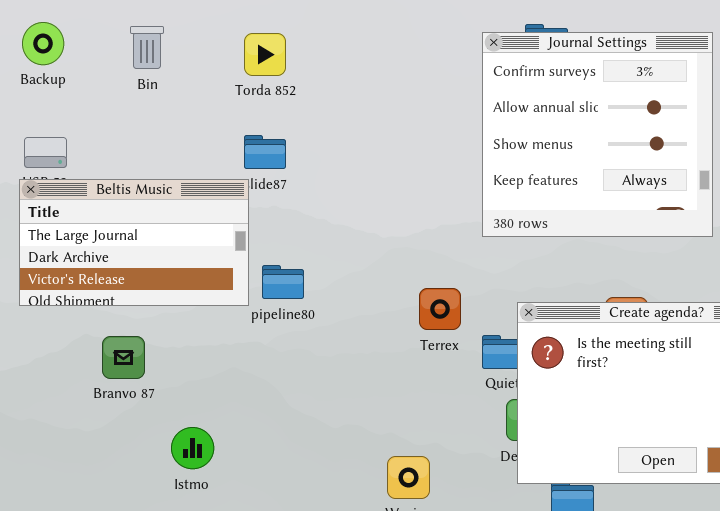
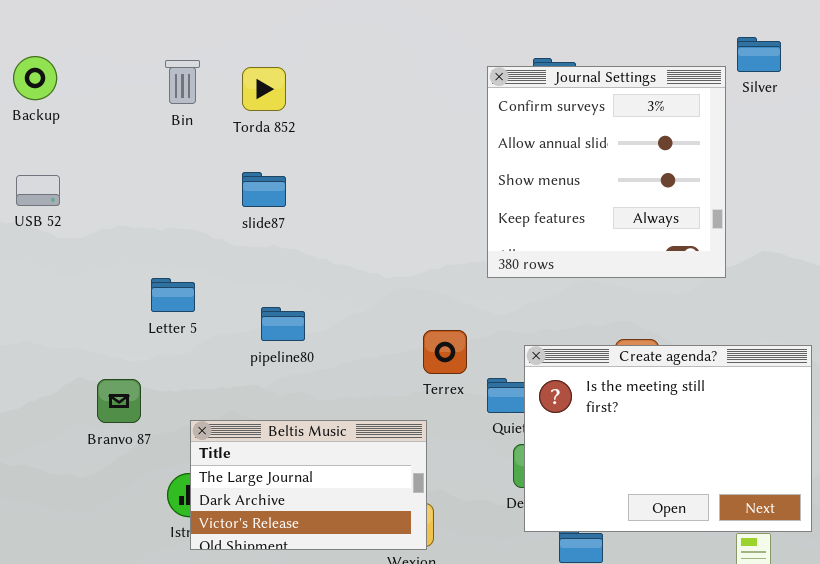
Bin: [130,26,164,69] -> [165,60,200,104], moved
Beltis Music: [19,179,249,306] -> [190,420,427,550], moved

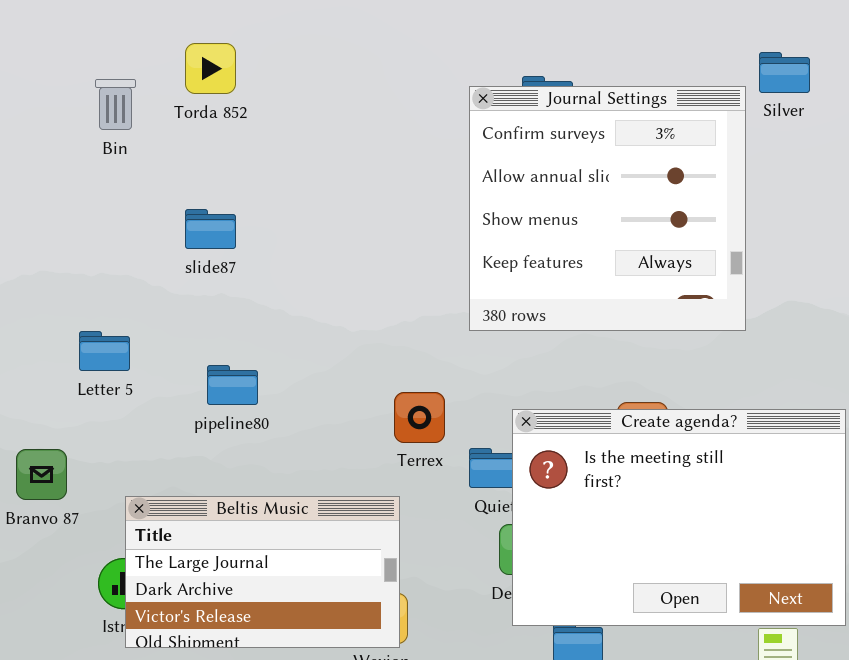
Torda 852: [242,67,286,111] -> [185,43,236,94], moved

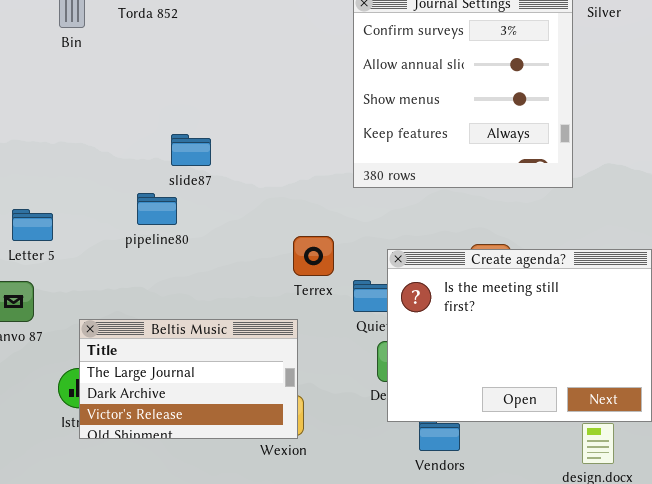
slide87: [185,209,236,249] -> [171,134,211,166], moved
Letter 5: [79,331,130,371] -> [12,209,53,241], moved
pipeline80: [207,365,258,405] -> [137,193,177,225], moved

